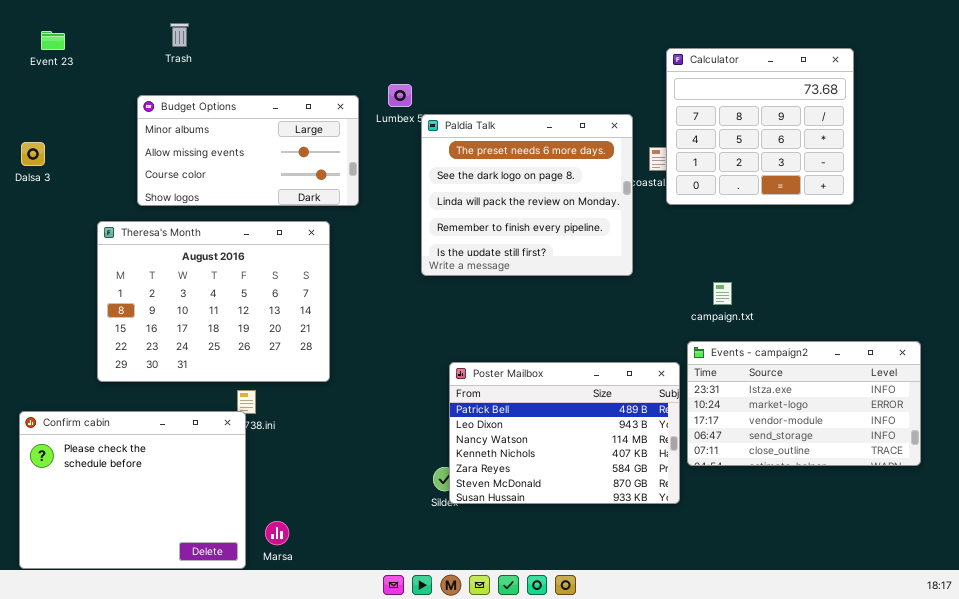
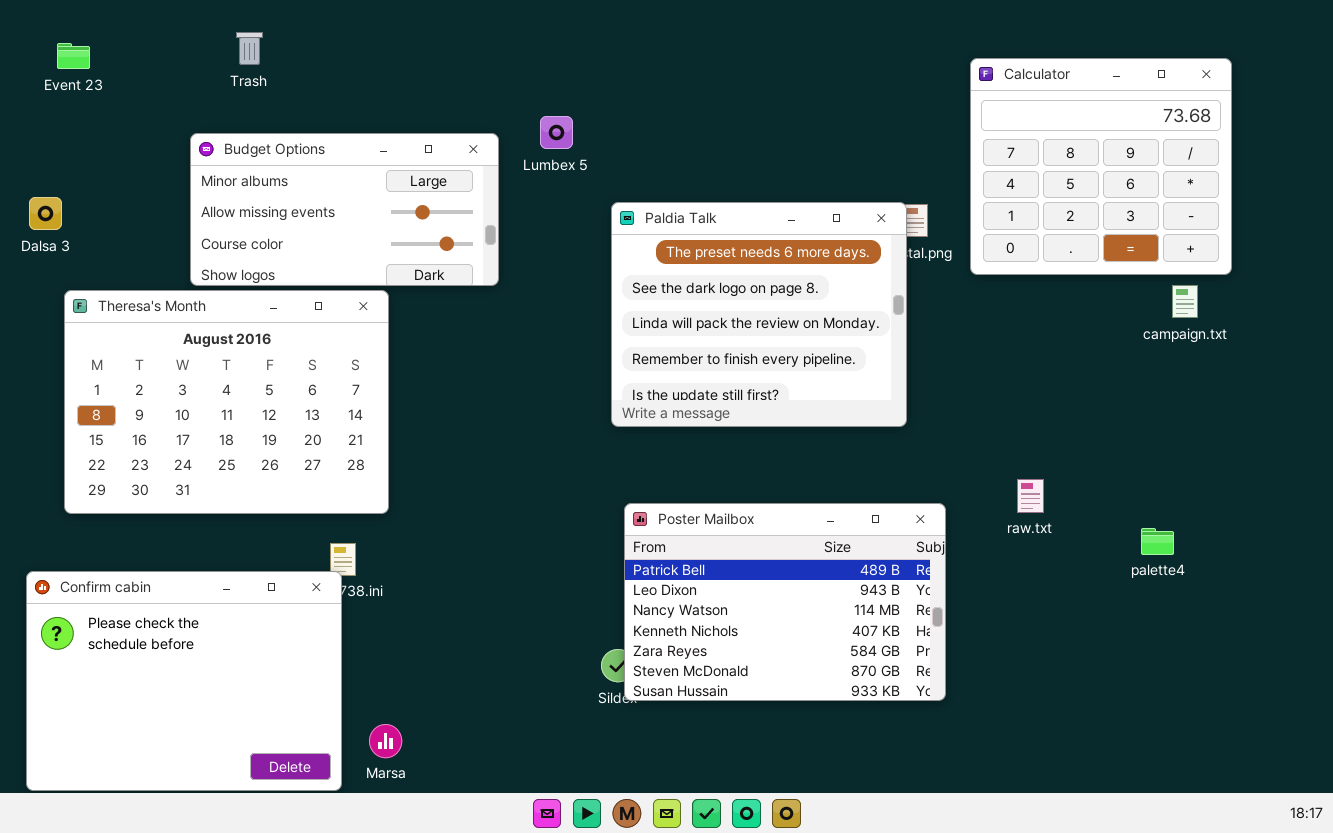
Calculator: [666,48,854,205] -> [970,58,1232,275], moved
Paldia Talk: [421,114,633,276] -> [611,202,907,427], moved
Theresa's Month: [97,221,330,382] -> [64,290,389,514], moved
campaign.txt: [713,282,732,305] -> [1172,285,1198,318], moved
Events - campaign2: [687,341,921,466] -> none, closed

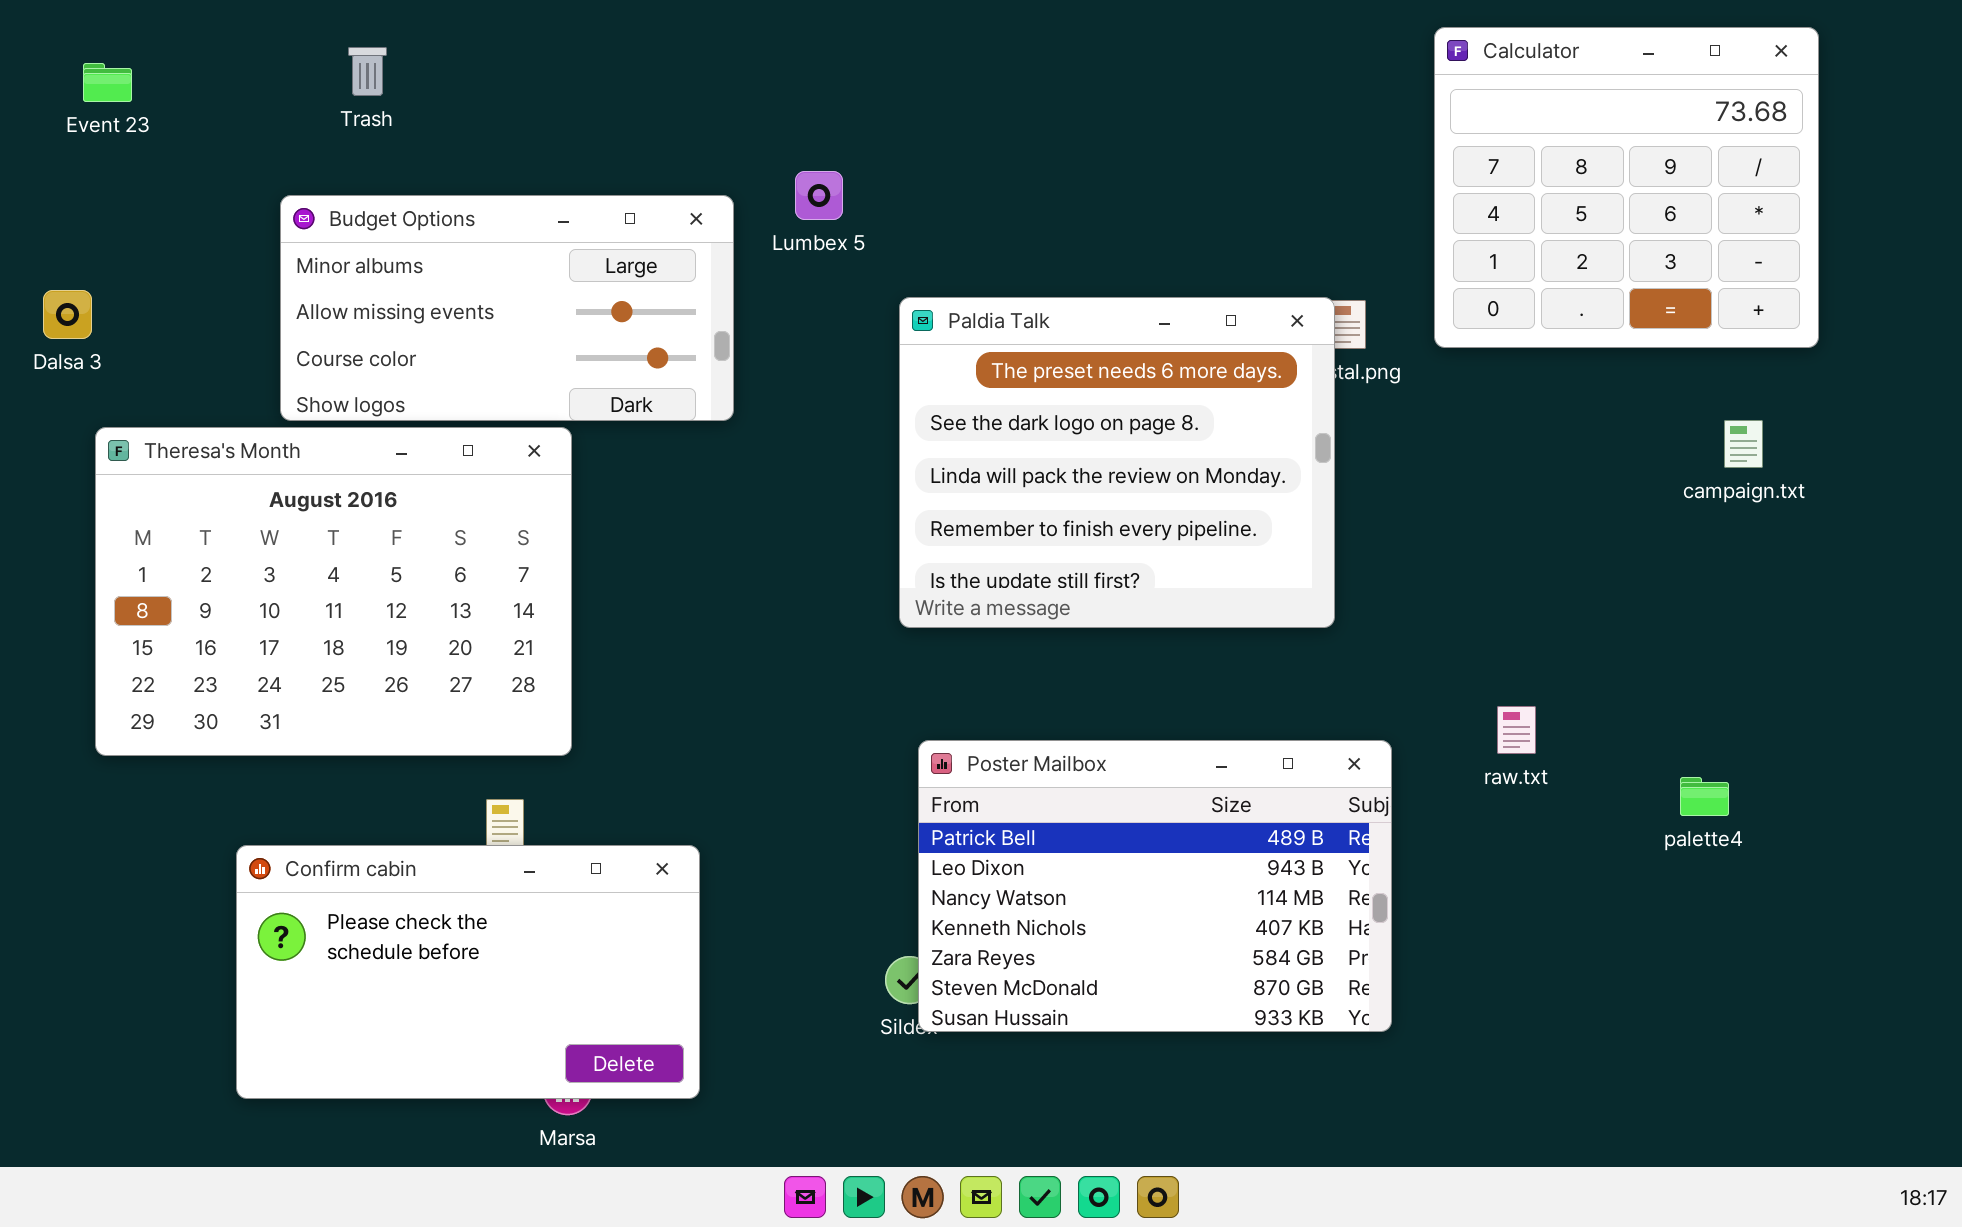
Calculator: [970,58,1232,275] -> [1434,27,1819,348], moved
Confirm cabin: [26,571,342,791] -> [236,845,700,1099], moved, resized

